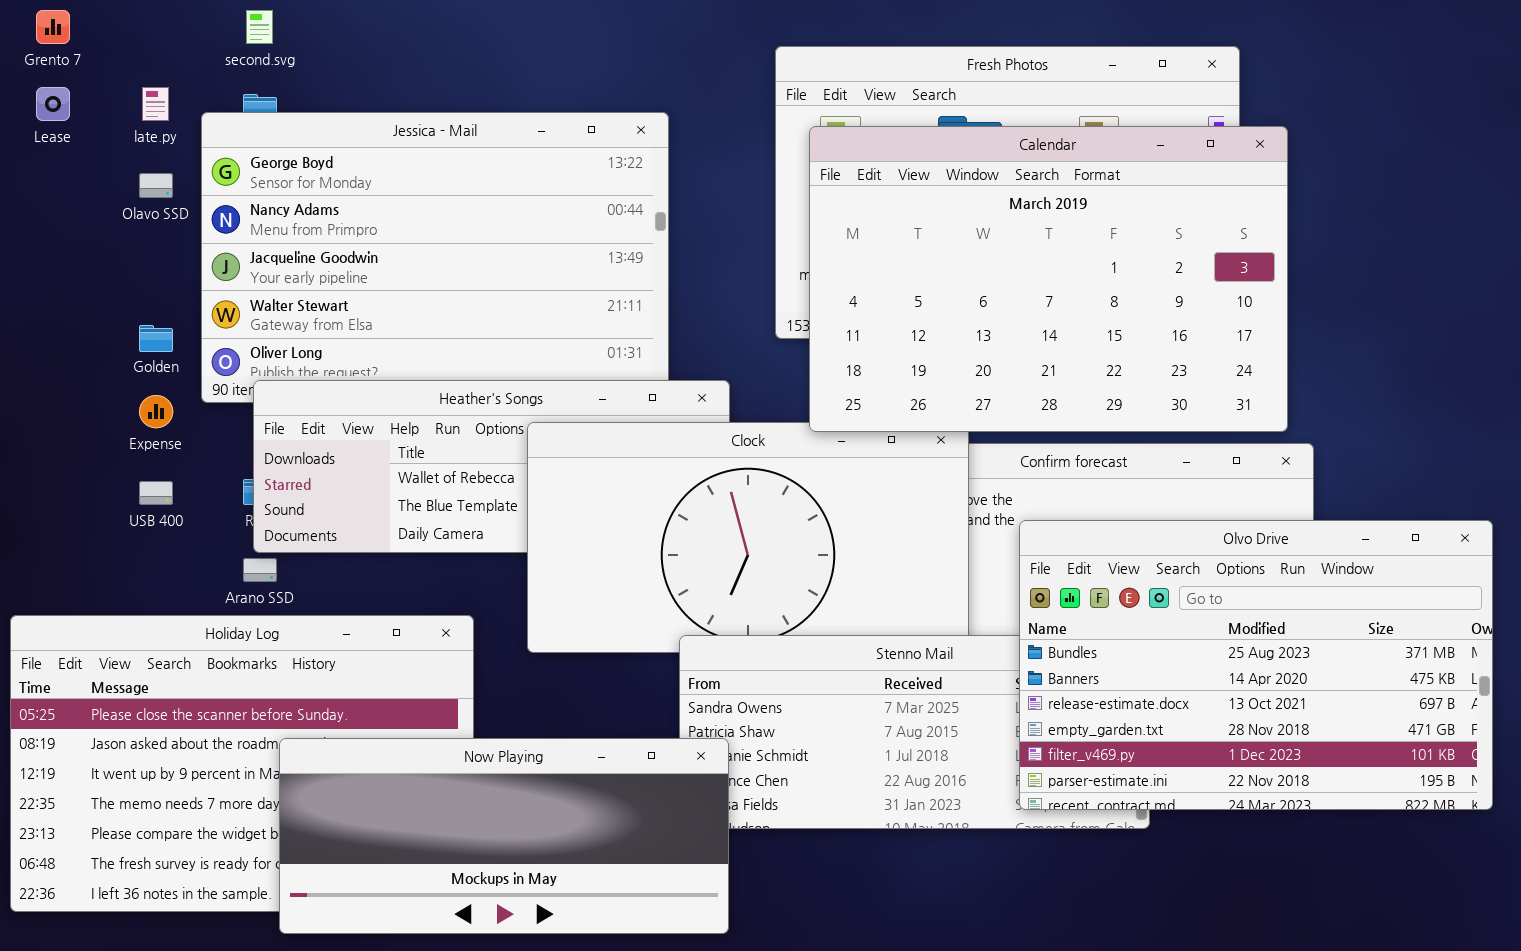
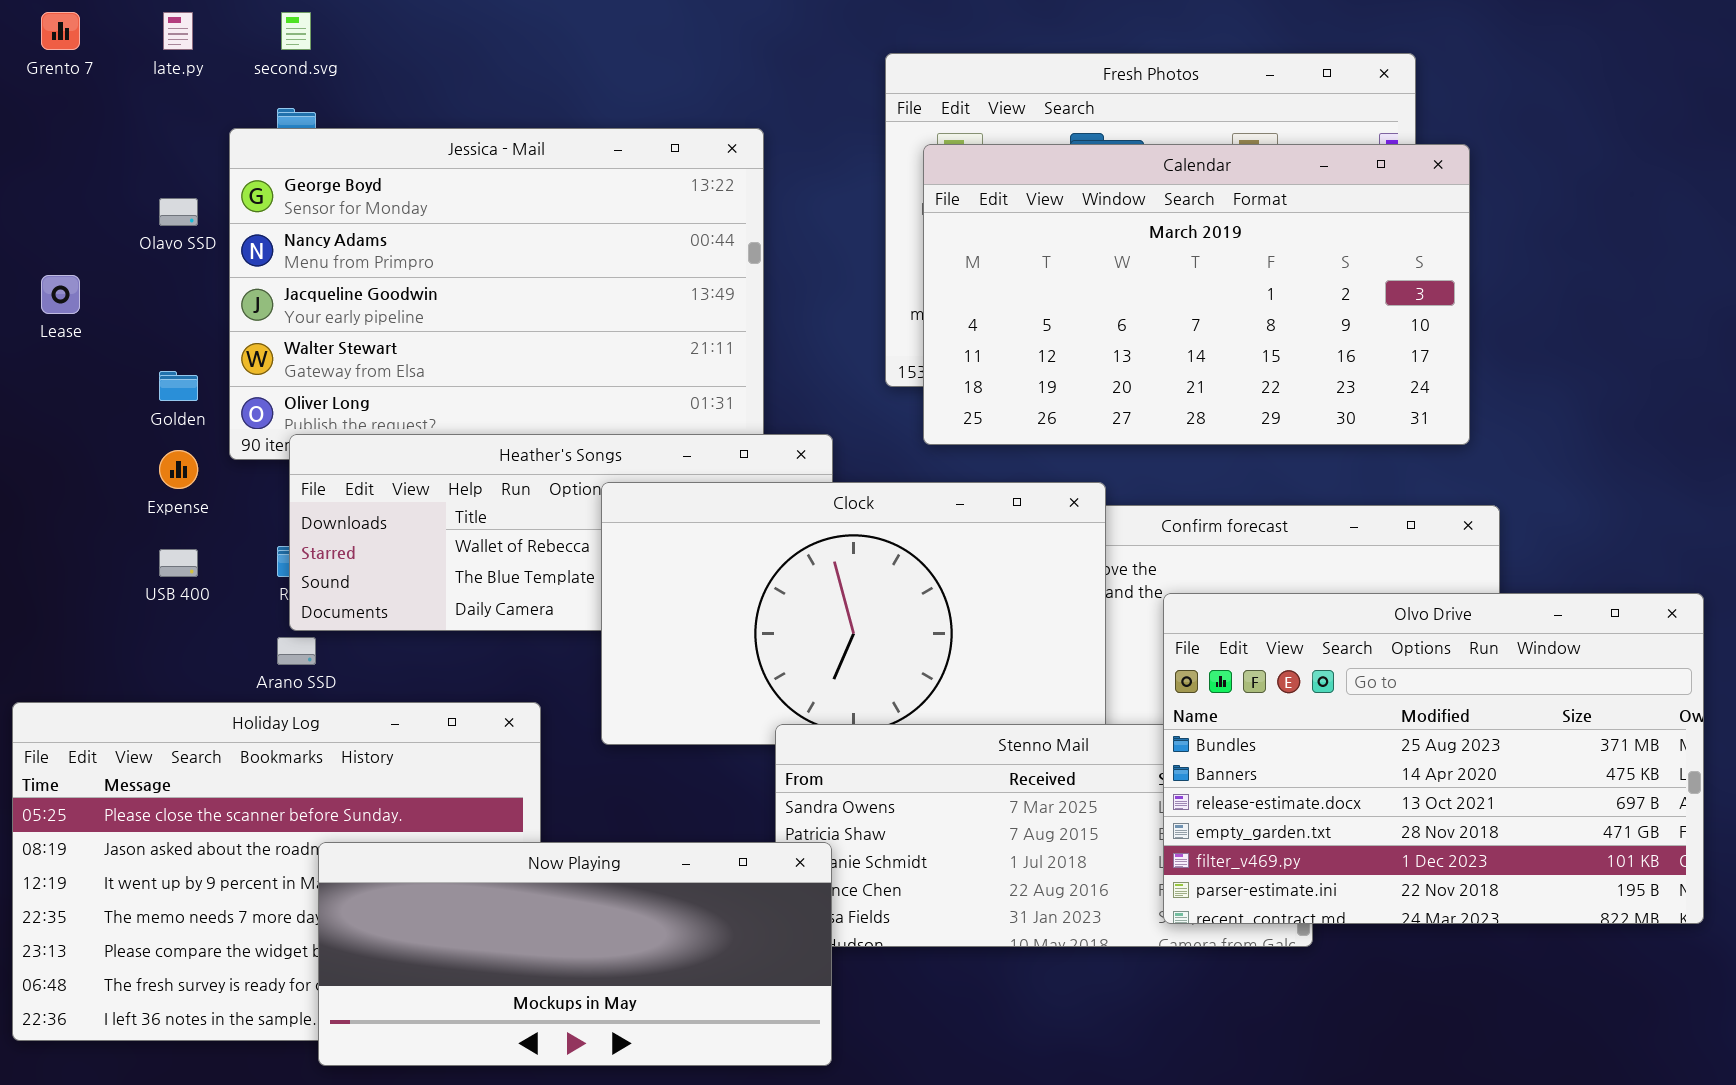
Lease: [36,87,70,121] -> [41,275,80,314], moved
late.py: [142,87,169,121] -> [163,12,193,50], moved
Calendar: [809,126,1288,432] -> [923,144,1470,445], resized

